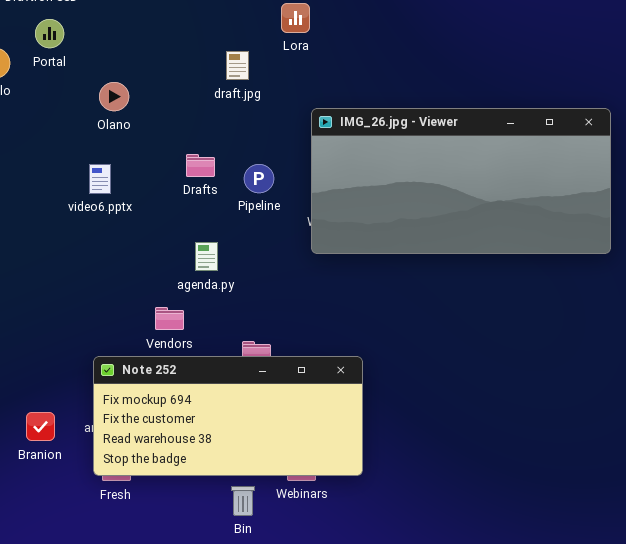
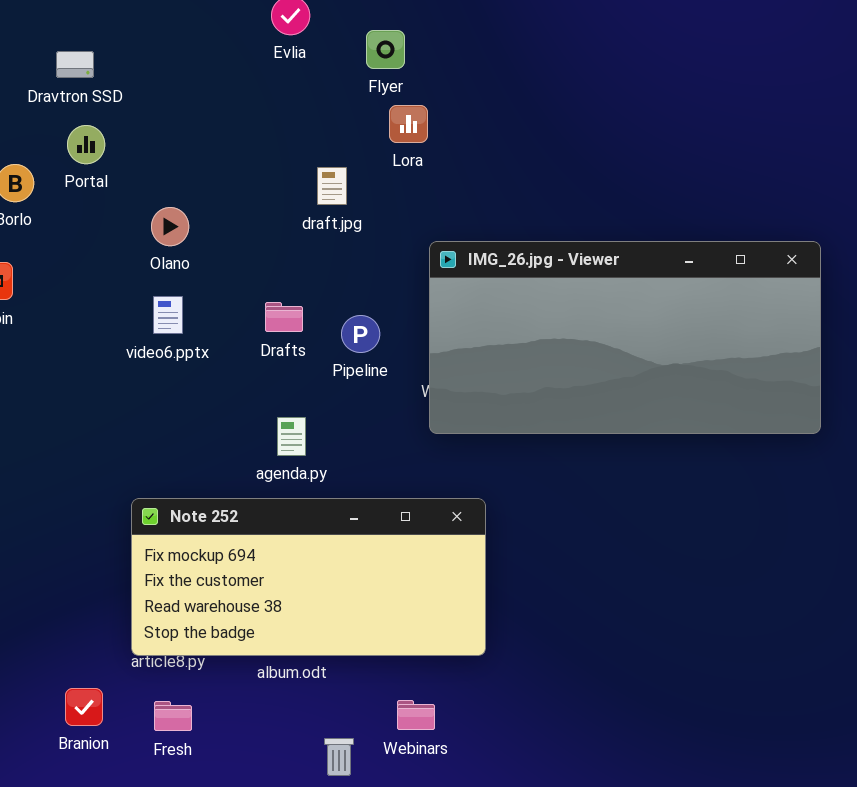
video6.pptx: [89,164,111,194] -> [153,296,183,334], moved
Note 252: [93,356,363,476] -> [131,498,486,656], moved
Branion: [26,412,55,441] -> [65,688,103,726], moved

